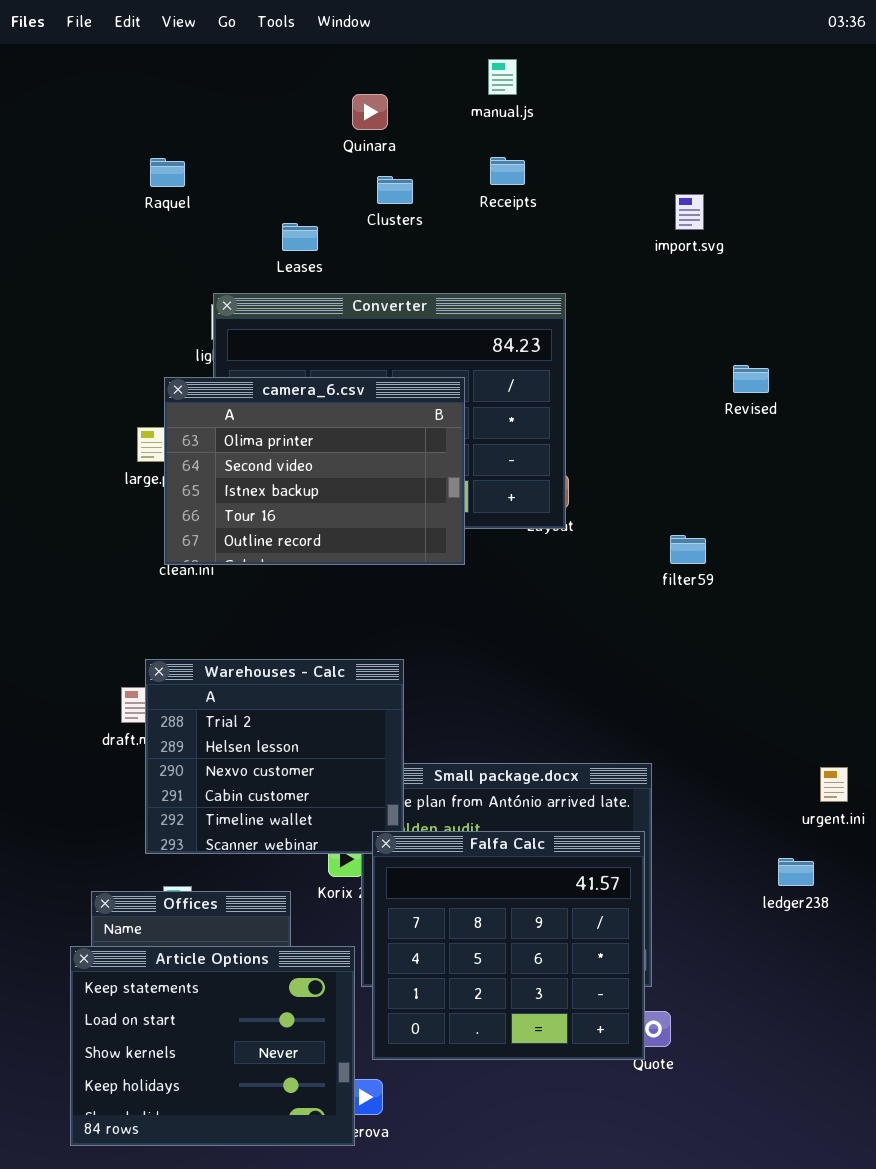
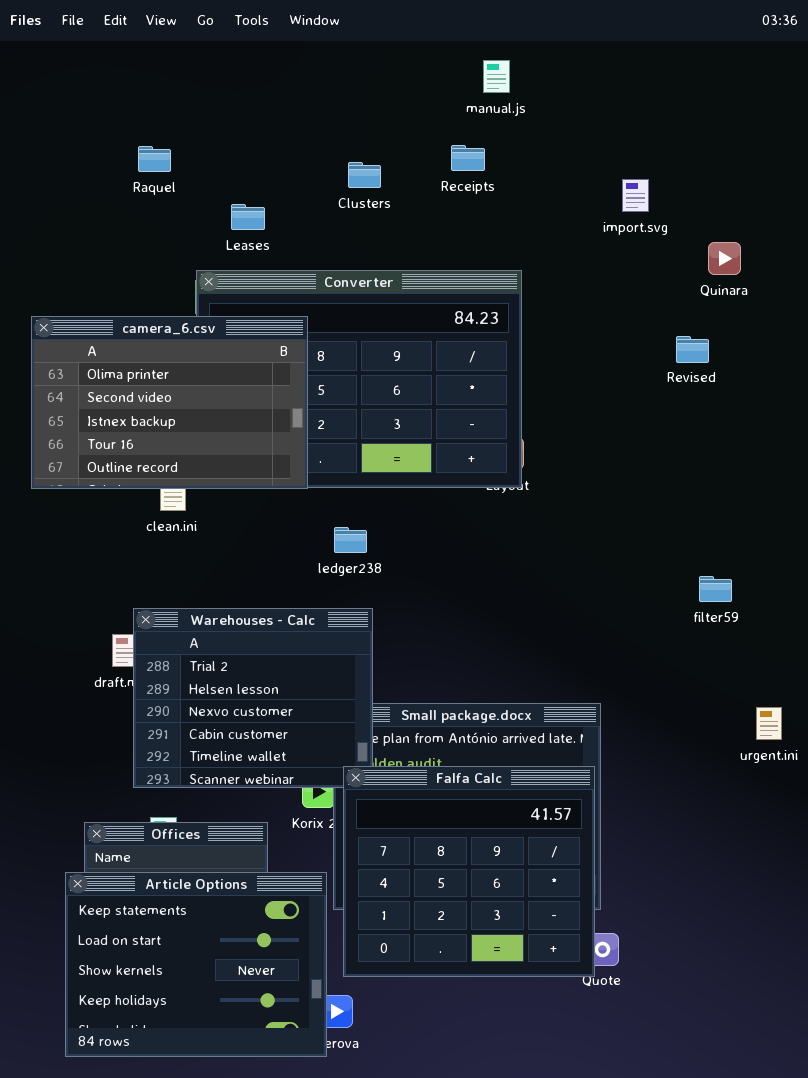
manual.js: [488,59,517,95] -> [483,60,510,93], moved
Quinara: [352,94,388,130] -> [708,242,741,275], moved
Leases: [282,223,318,251] -> [231,204,265,230], moved
camera_6.csv: [164,377,465,565] -> [31,316,308,489], moved
filter59: [670,535,706,564] -> [699,576,732,602], moved
ledger238: [778,858,814,886] -> [334,527,367,553], moved

